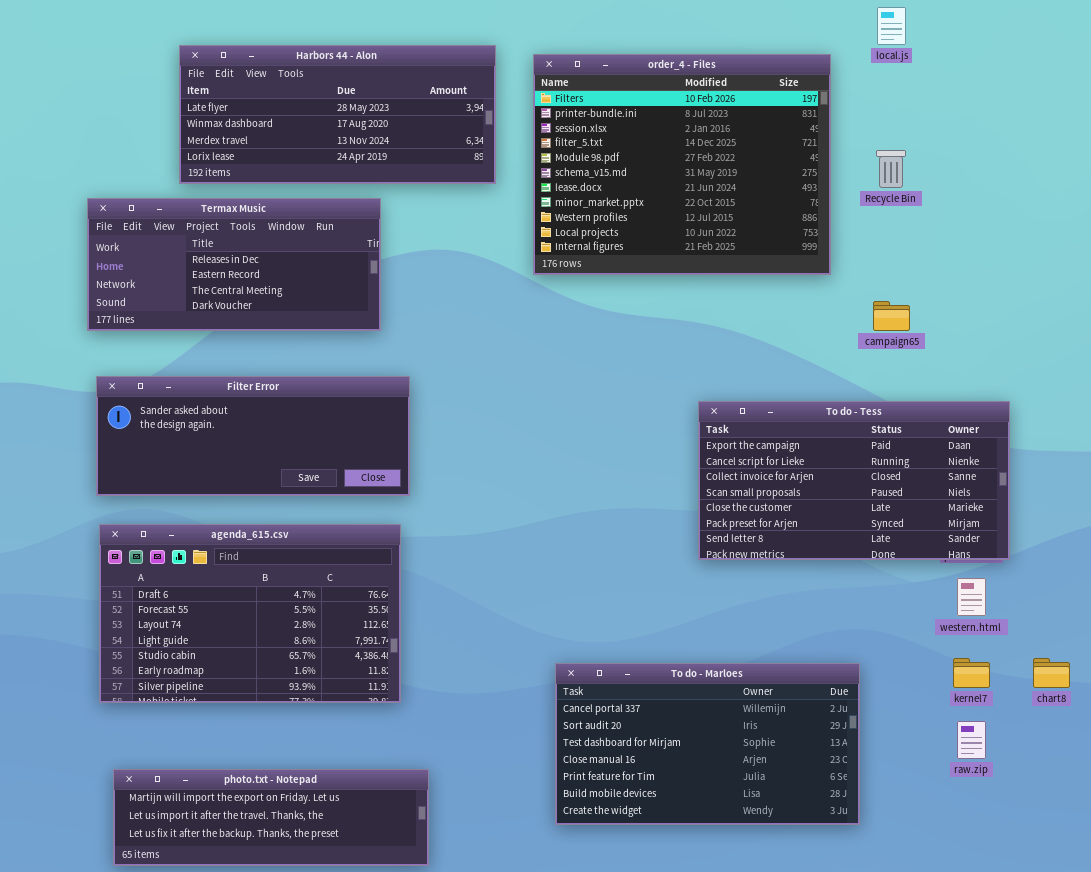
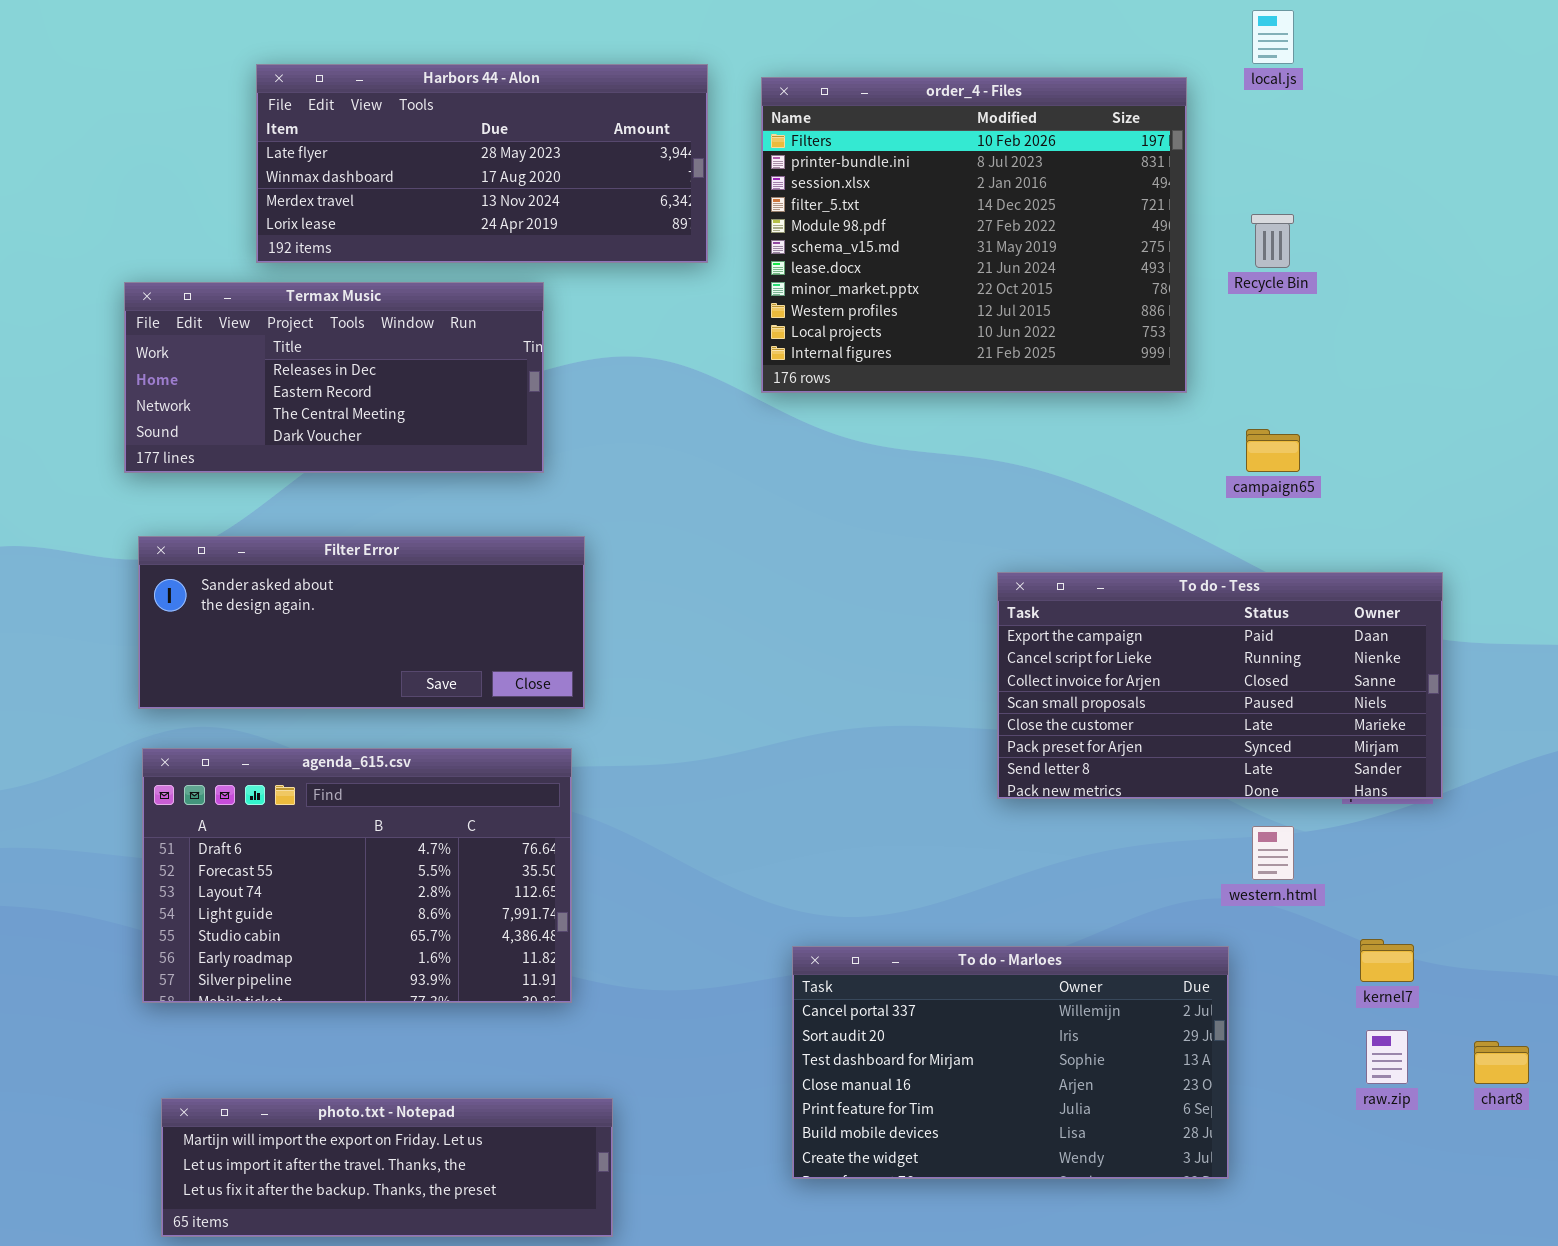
western.html: [957,578,986,616] -> [1252,826,1294,880], moved
chart8: [1033,658,1070,688] -> [1474,1041,1529,1084], moved

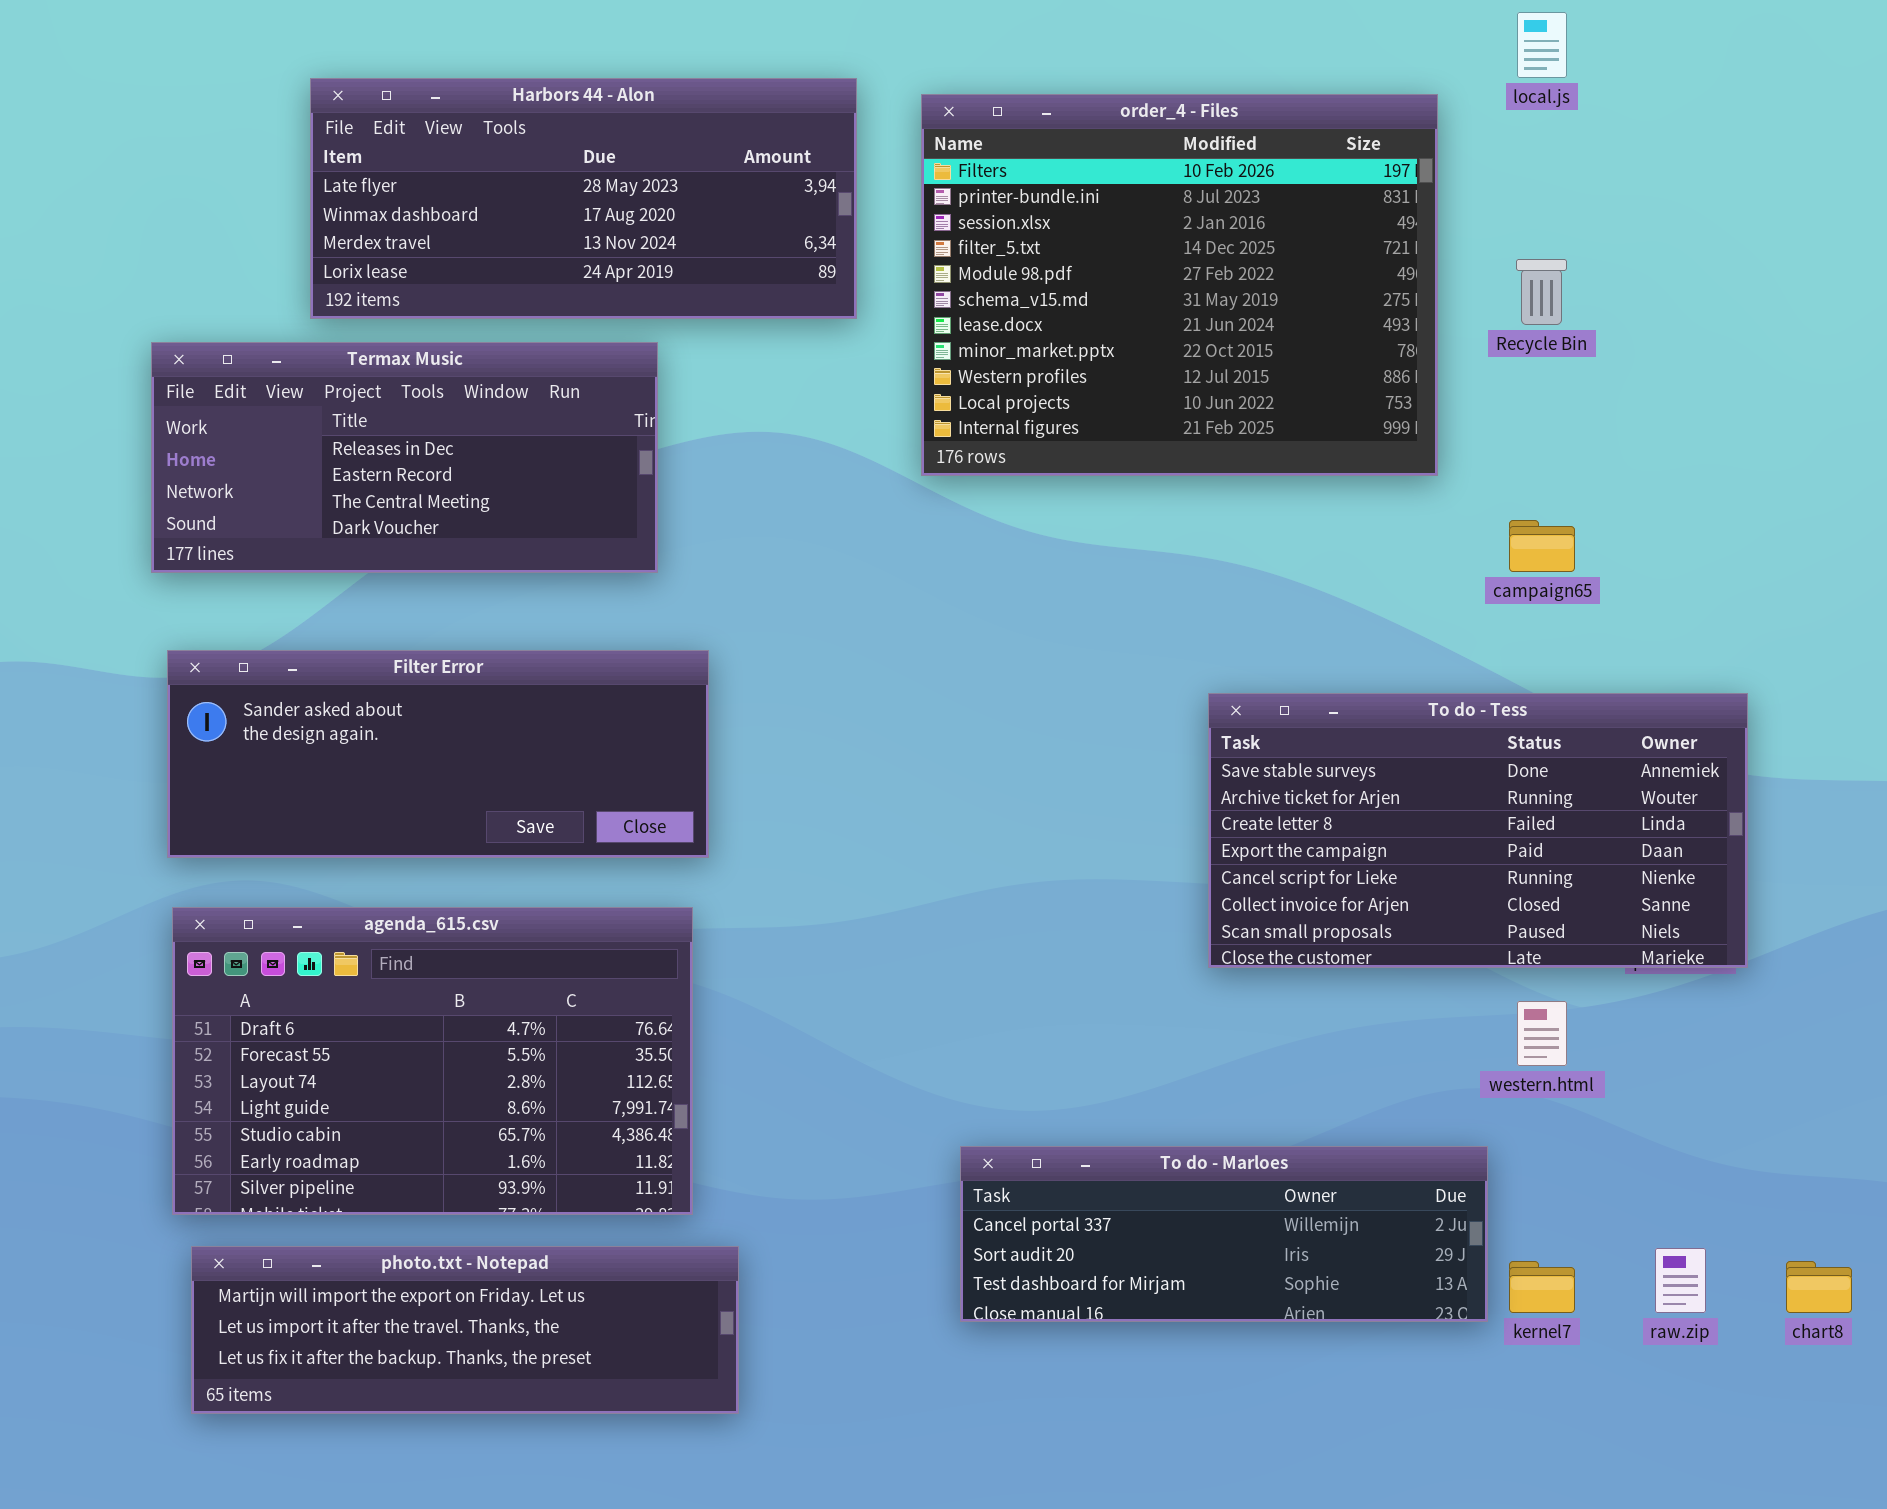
To do - Tess: [997,572,1443,799] -> [1208,693,1748,968], scrolled up 3 rows
kernel7: [1360,939,1414,982] -> [1509,1261,1575,1313], moved
To do - Marloes: [792,946,1229,1179] -> [960,1146,1488,1322], resized
photo.txt - Notepad: [161,1098,613,1237] -> [191,1246,739,1414], moved

